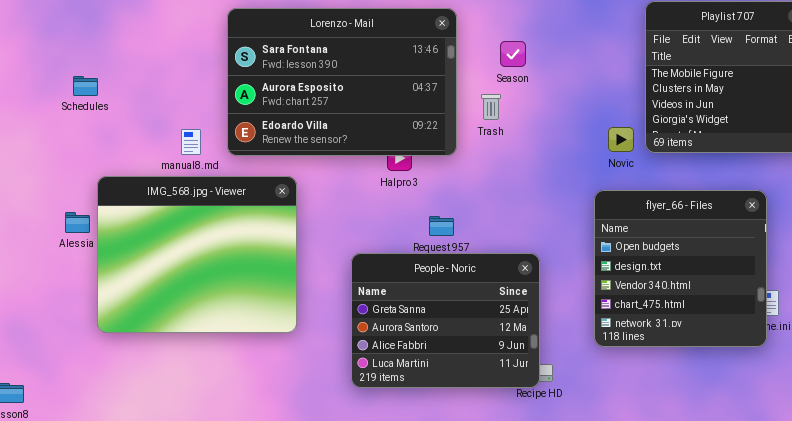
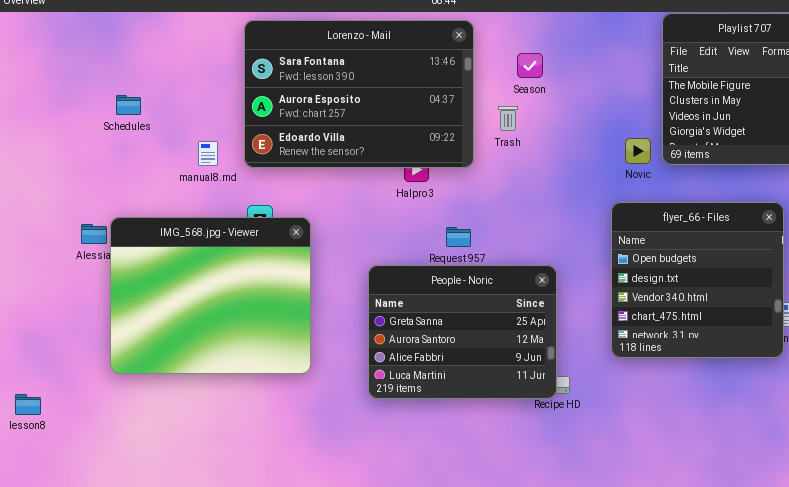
Schedules: [73,76,98,96] -> [116,95,141,115], moved
IMG_568.jpg - Viewer: [97,176,297,333] -> [110,217,311,374], moved

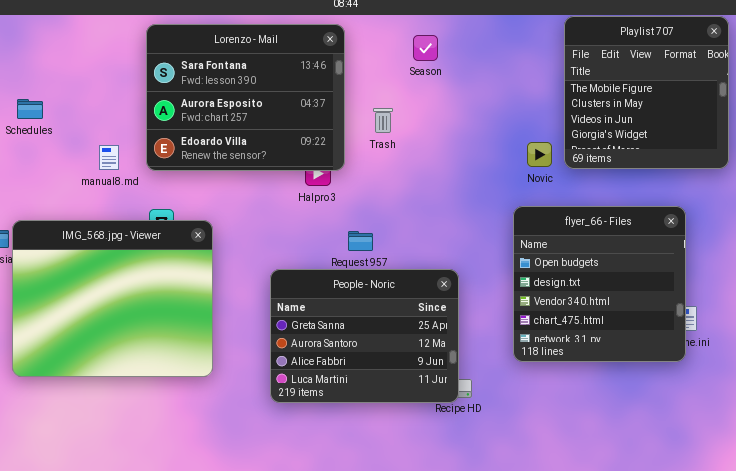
Lorenzo - Mail: [244,20,474,168] -> [146,24,345,171], resized
Season: [517,53,543,78] -> [413,35,438,61], moved
Trash: [498,106,518,131] -> [373,108,393,133], moved

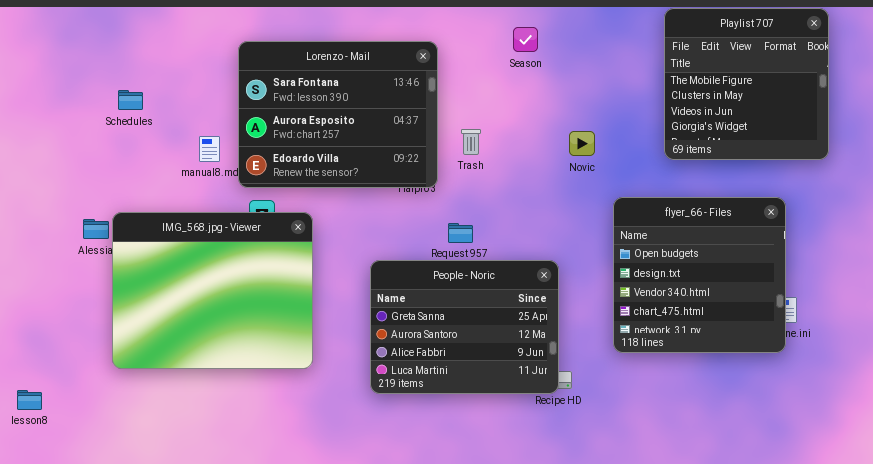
Lorenzo - Mail: [146,24,345,171] -> [238,41,438,188], moved
Trash: [373,108,393,133] -> [461,129,481,155], moved
Novic: [527,142,552,167] -> [569,131,595,156], moved

